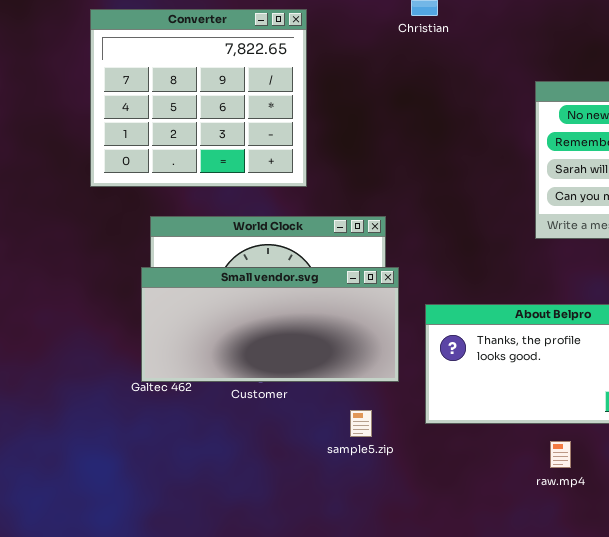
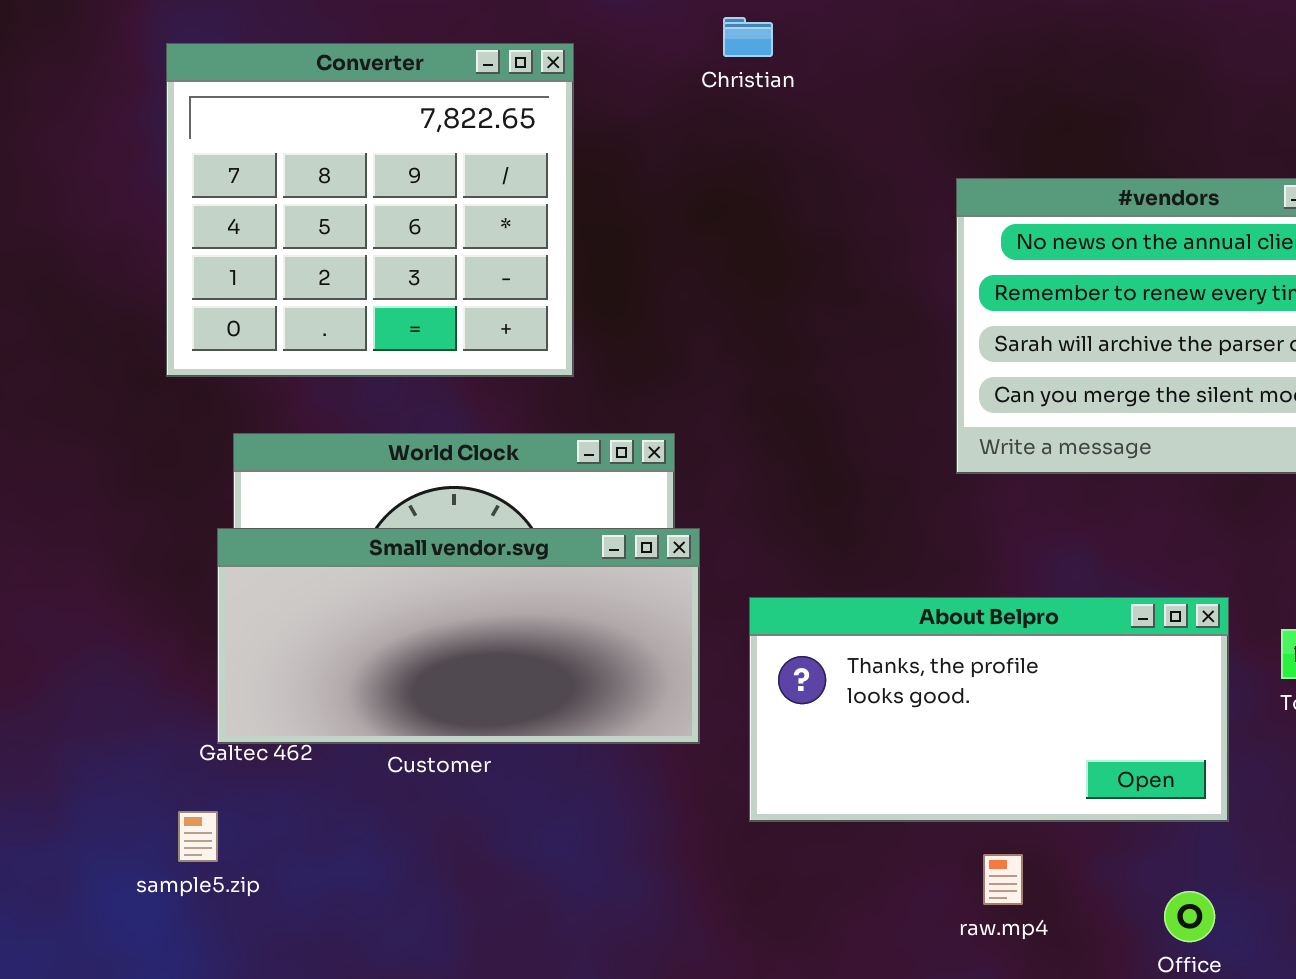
Converter: [90,9,307,187] -> [166,43,574,377], moved
sample5.zip: [350,410,372,437] -> [178,811,218,862], moved

